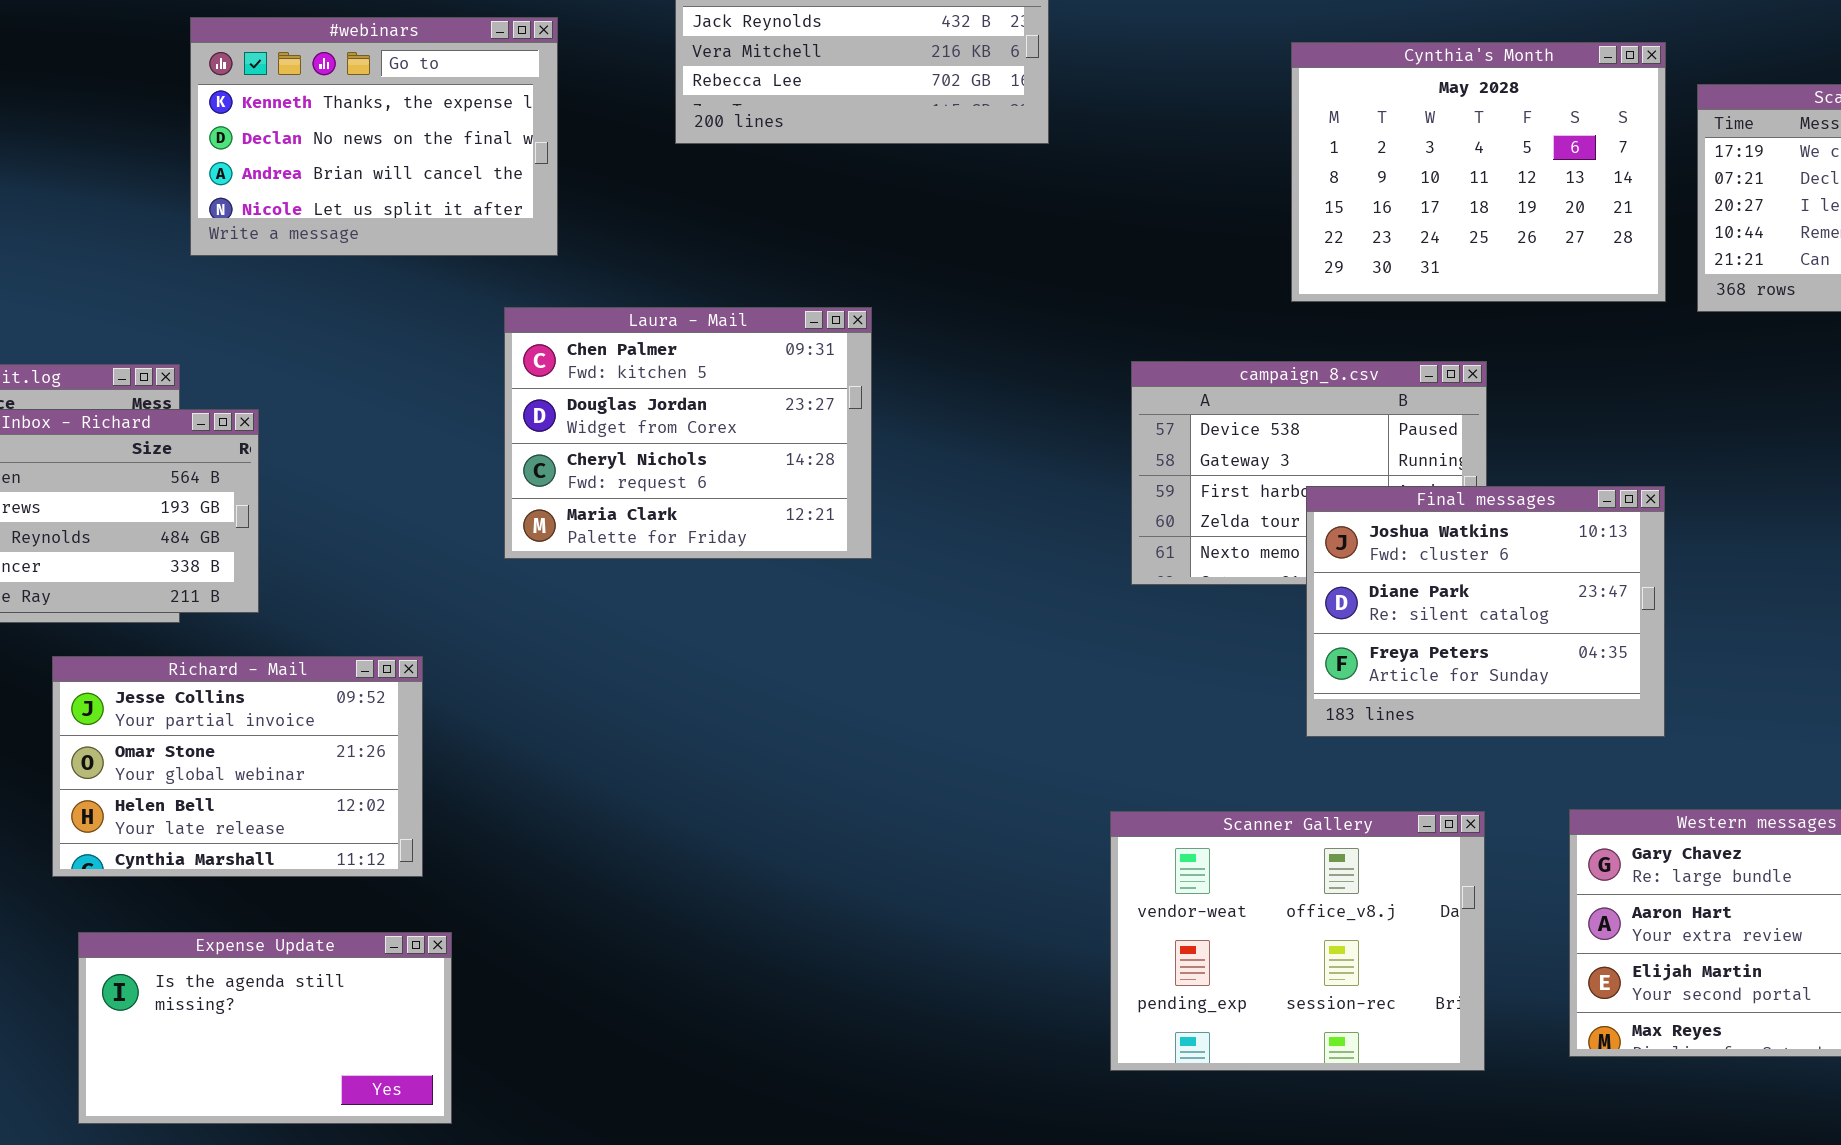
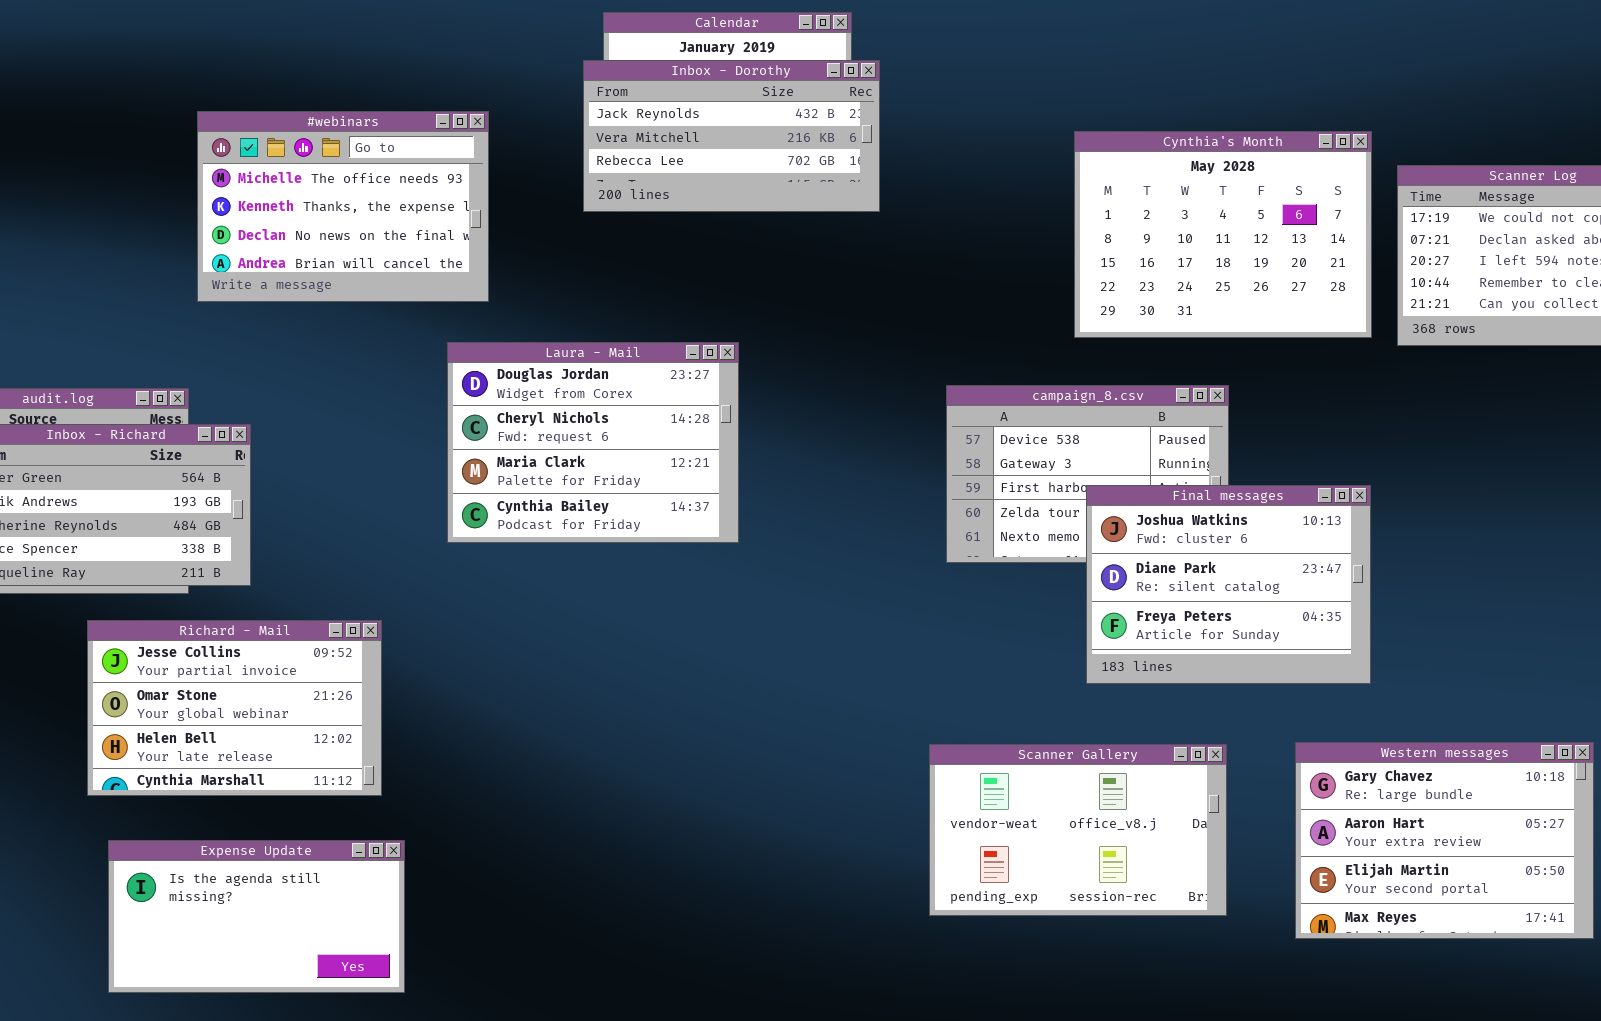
#webinars: [190,17,558,256] -> [197,111,489,302], scrolled up 1 row
Laura - Mail: [504,307,872,559] -> [447,342,739,543], scrolled down 1 row
Scanner Gallery: [1110,811,1485,1071] -> [929,744,1227,916], resized

